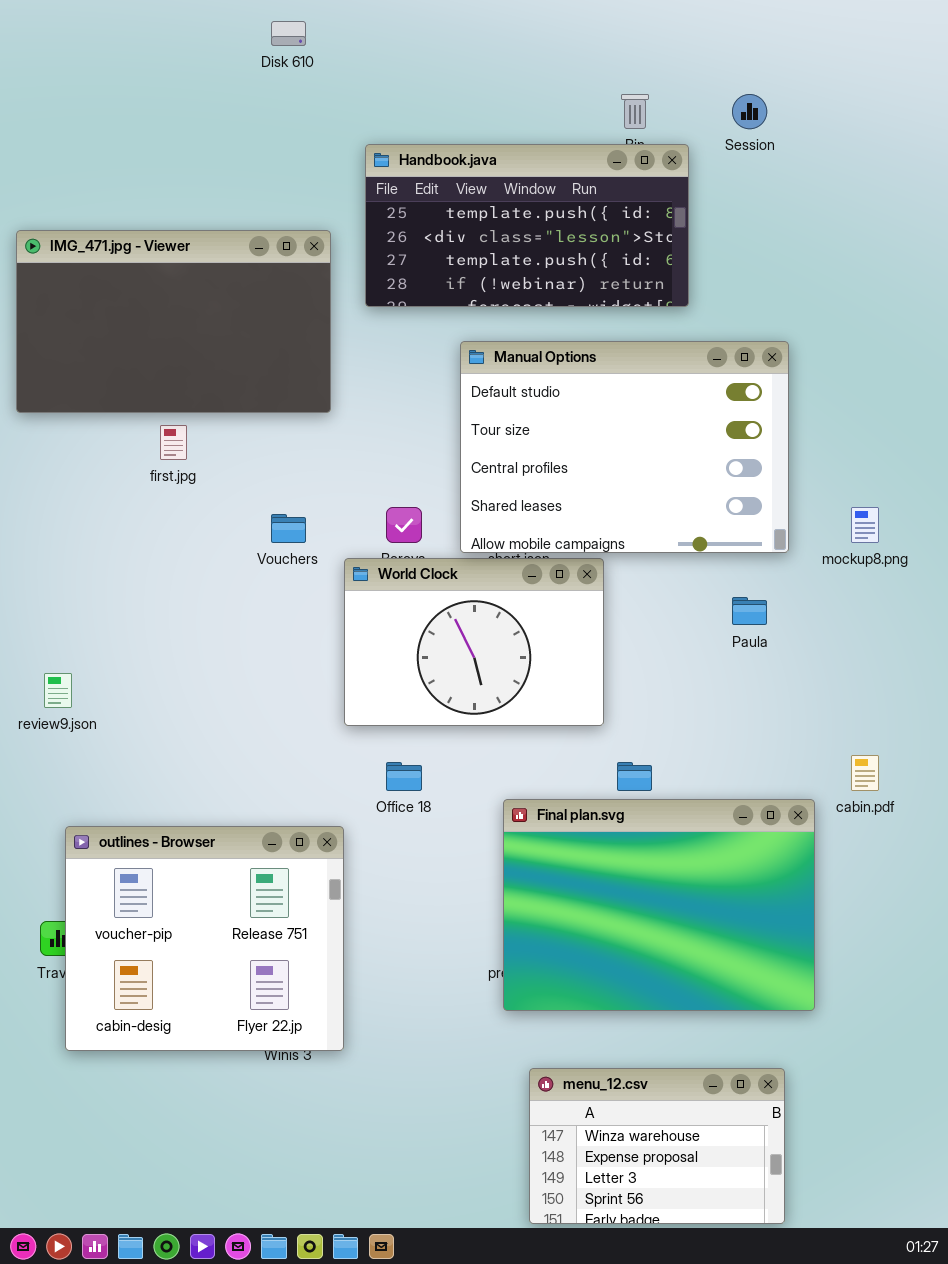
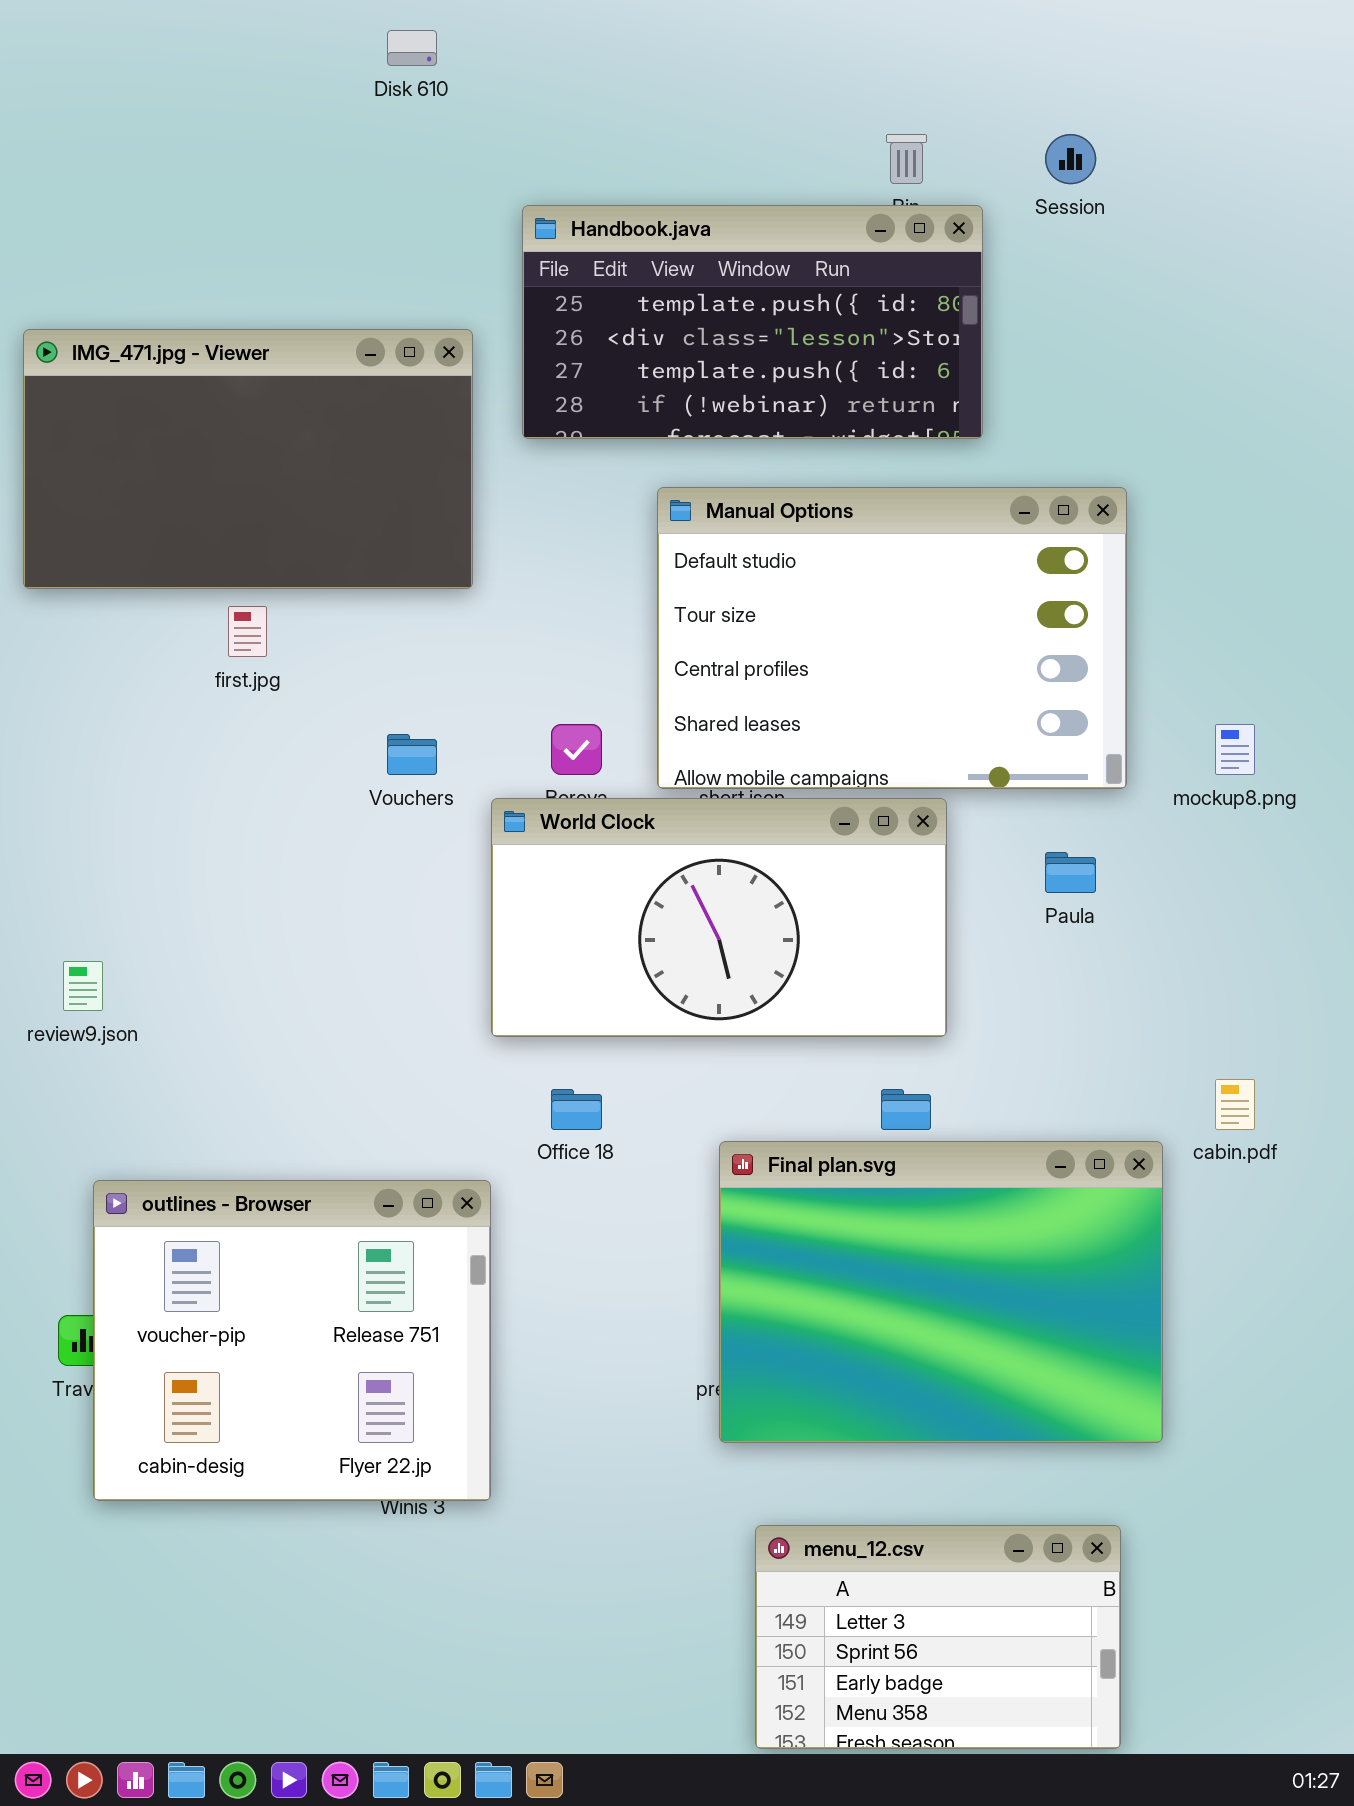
World Clock: [344,558,604,726] -> [491,798,947,1037], resized
menu_12.csv: [529,1068,785,1224] -> [755,1525,1121,1749], scrolled down 2 rows

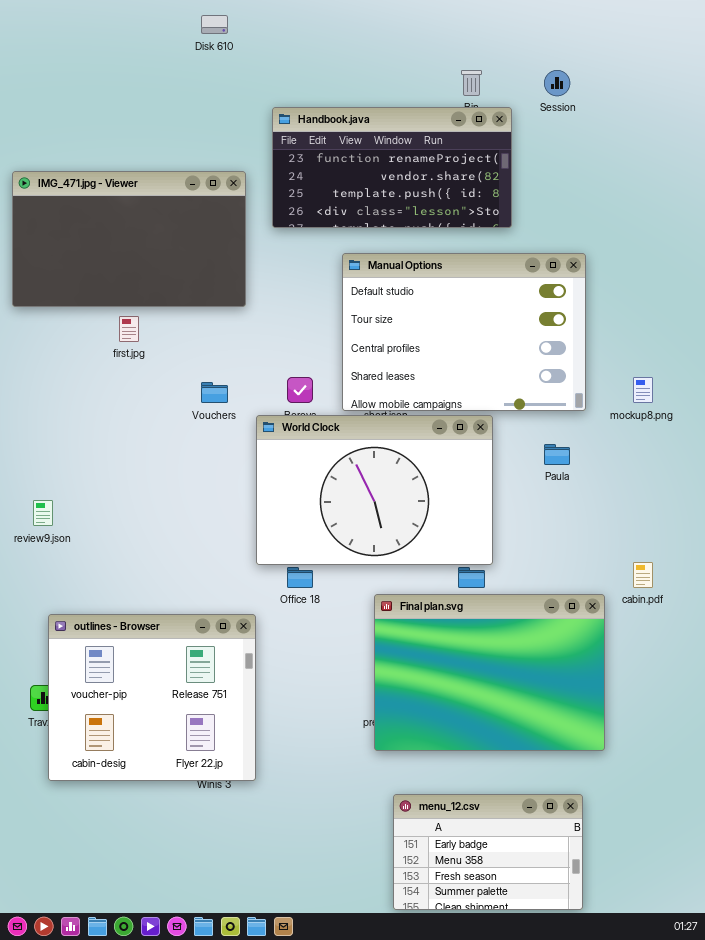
Handbook.java: [522,205,983,439] -> [272,107,512,228], scrolled up 2 rows
World Clock: [491,798,947,1037] -> [256,415,493,565], resized
menu_12.csv: [755,1525,1121,1749] -> [393,794,583,910], scrolled down 2 rows

